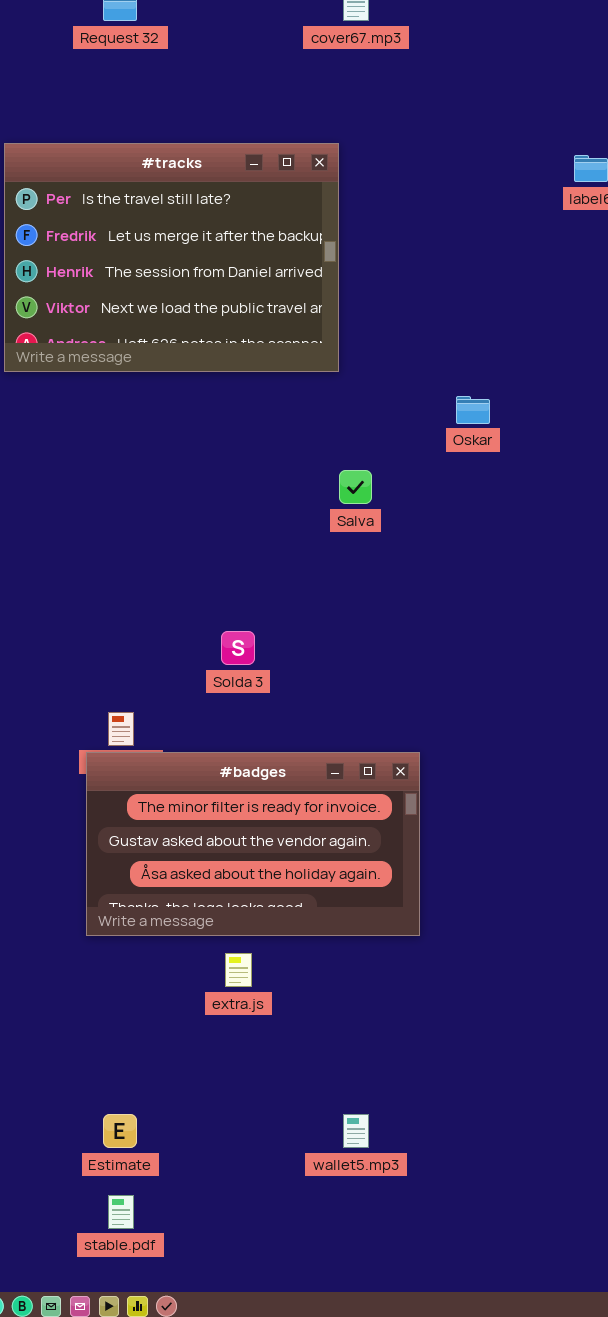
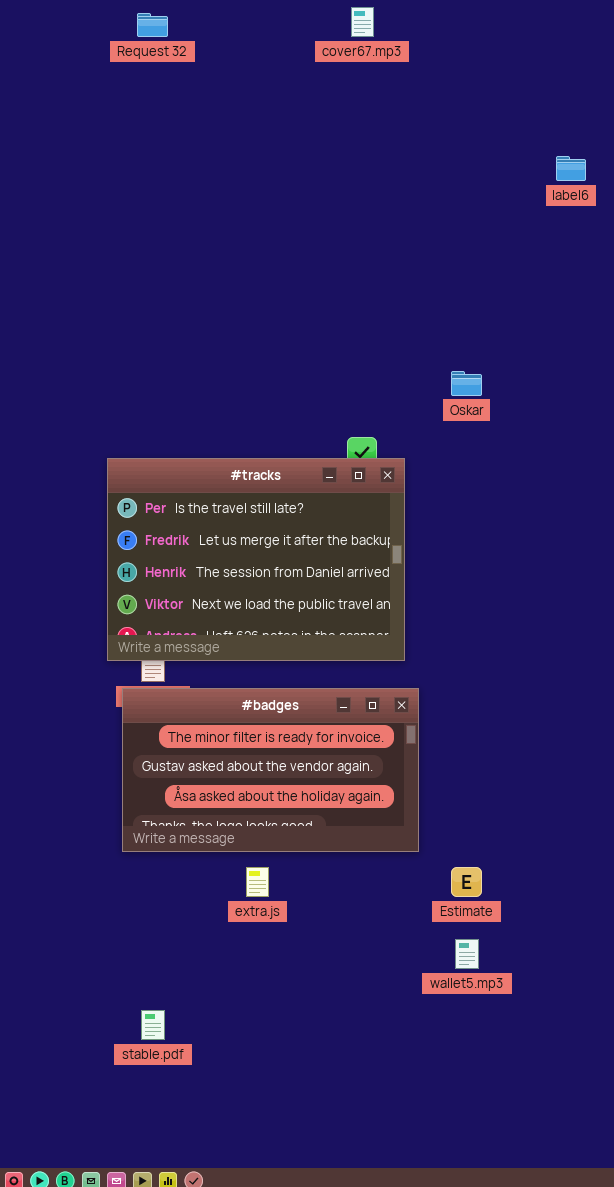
#tracks: [4,143,339,372] -> [107,458,405,661], moved
Estimate: [103,1114,137,1148] -> [451,867,482,897], moved
wallet5.mp3: [343,1114,369,1148] -> [455,939,479,969], moved
stable.pdf: [108,1195,134,1229] -> [141,1010,165,1040], moved

